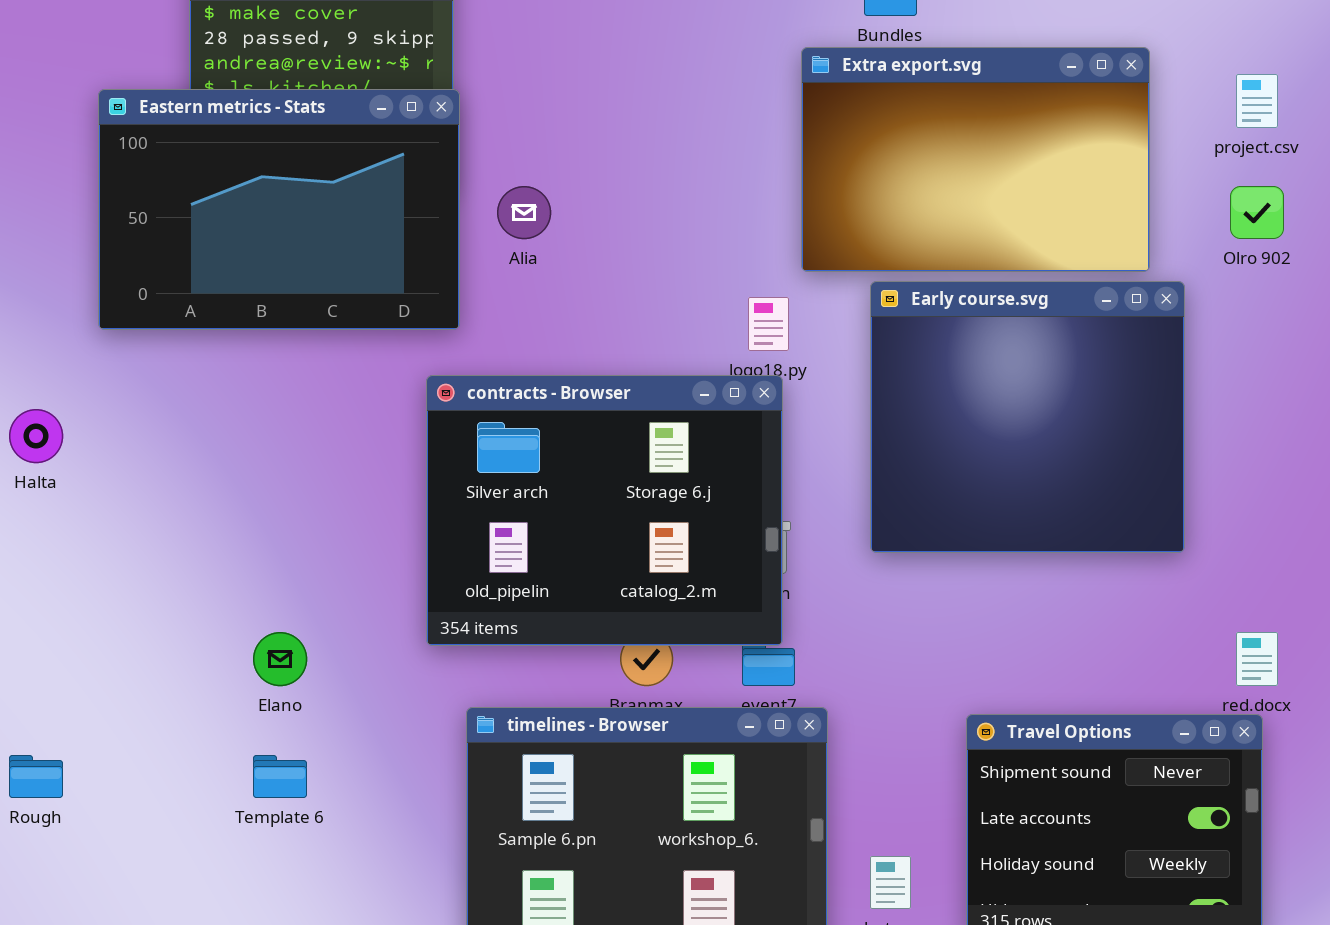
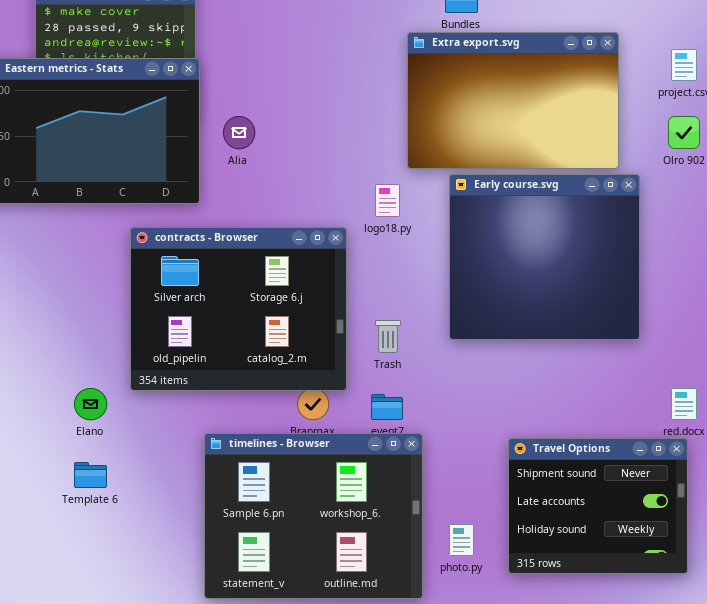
contracts - Browser: [426,375,783,646] -> [130,227,347,391], moved

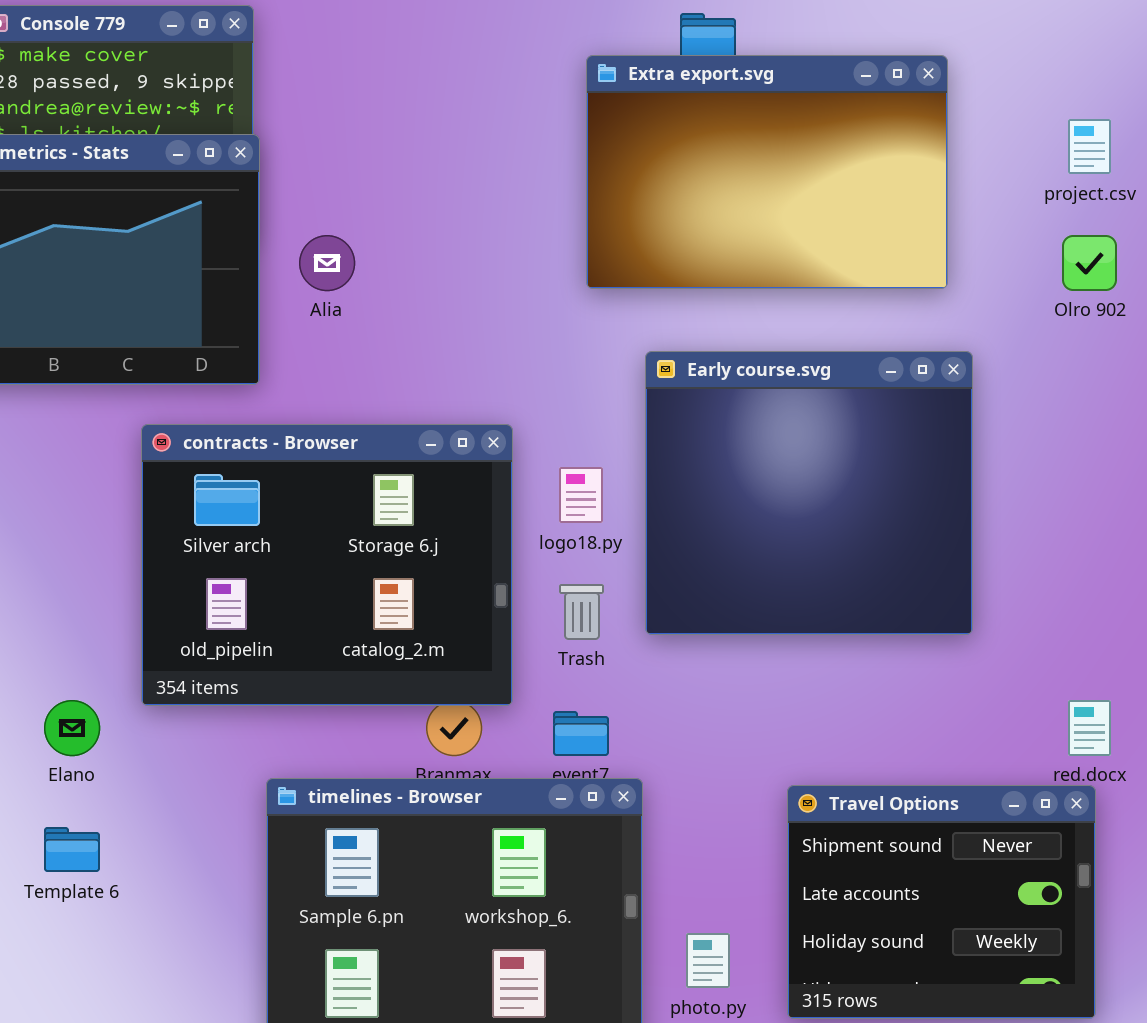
Extra export.svg: [407,32,619,169] -> [586,55,948,289], moved
Early course.svg: [449,174,640,340] -> [645,351,973,635], moved
logo18.py: [375,184,400,217] -> [559,467,603,523], moved

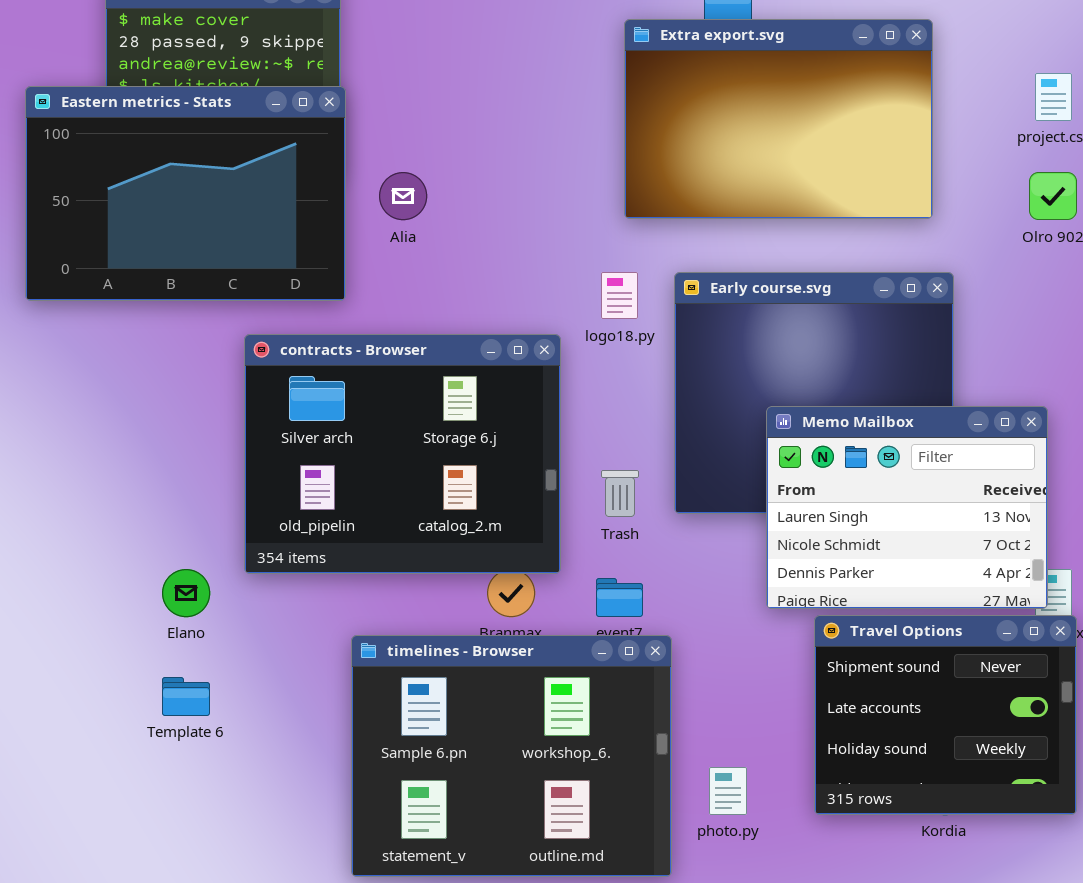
logo18.py: [559,467,603,523] -> [601,272,638,319], moved
Memo Mailbox: none -> [766,406,1048,609], opened
Travel Options: [787,785,1096,1019] -> [814,615,1077,815], moved

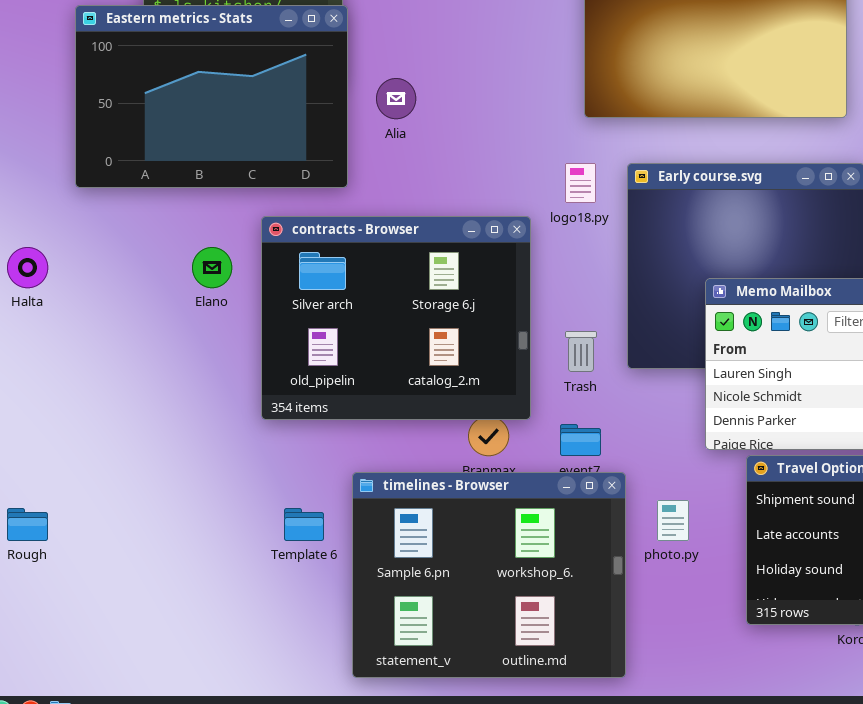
Elano: [162,569,210,617] -> [192,247,232,288], moved
Template 6: [162,677,210,716] -> [284,508,324,541], moved
photo.py: [709,767,747,815] -> [657,500,689,541], moved

